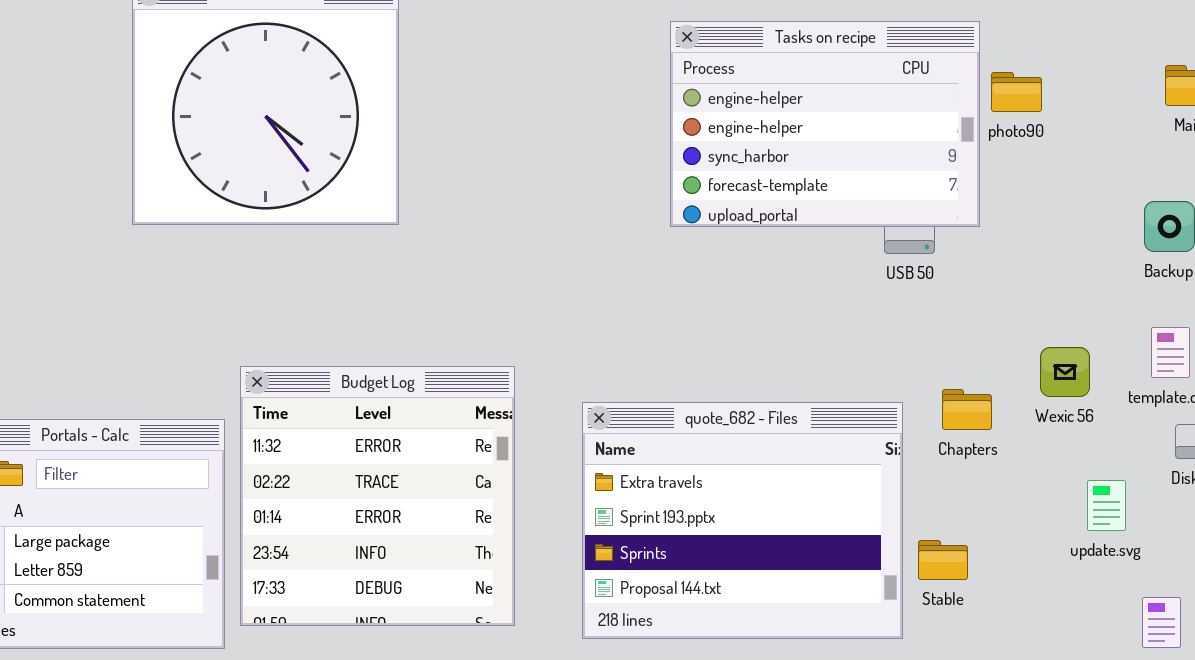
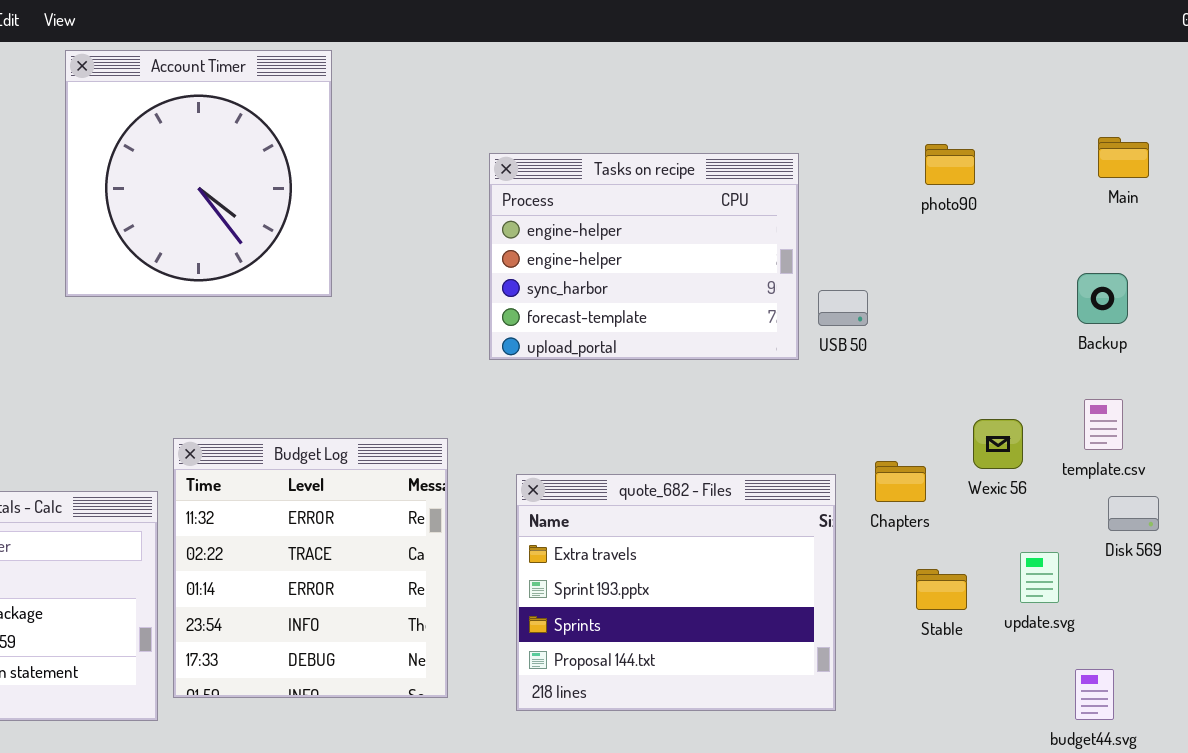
Tasks on recipe: [670,21,980,227] -> [489,153,799,360], moved
Stable: [918,540,968,580] -> [916,569,967,610], moved

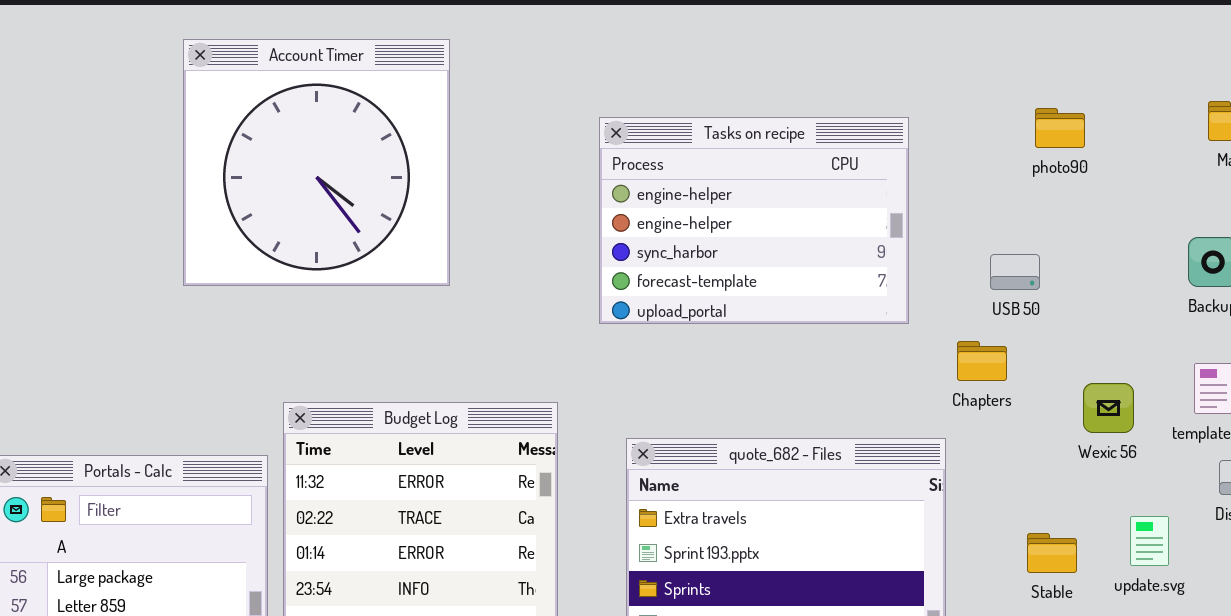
Account Timer: [65,50,332,297] -> [183,39,450,286], moved
USB 50: [818,290,868,326] -> [990,254,1040,290], moved
Chapters: [875,461,926,502] -> [957,341,1007,381], moved

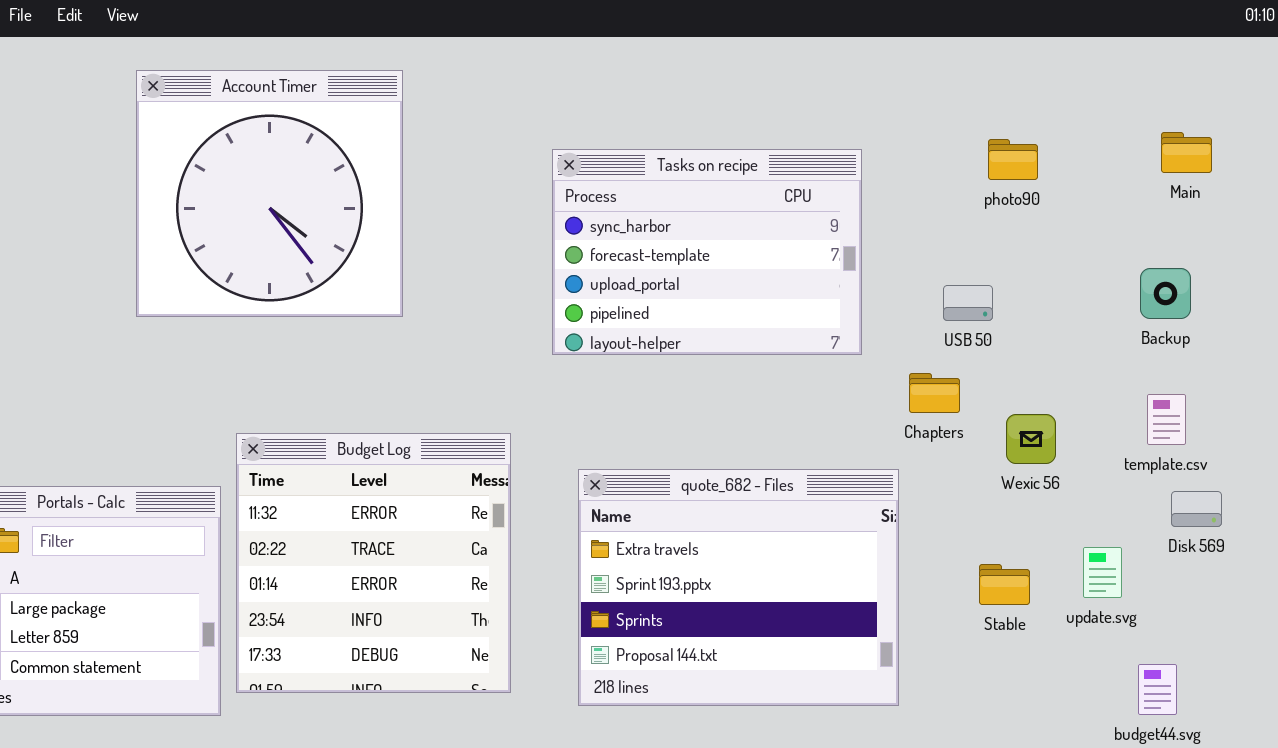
Tasks on recipe: [599,117,909,324] -> [552,149,862,355], scrolled down 2 rows
Wexic 56: [1083,383,1134,433] -> [1006,414,1056,464], moved

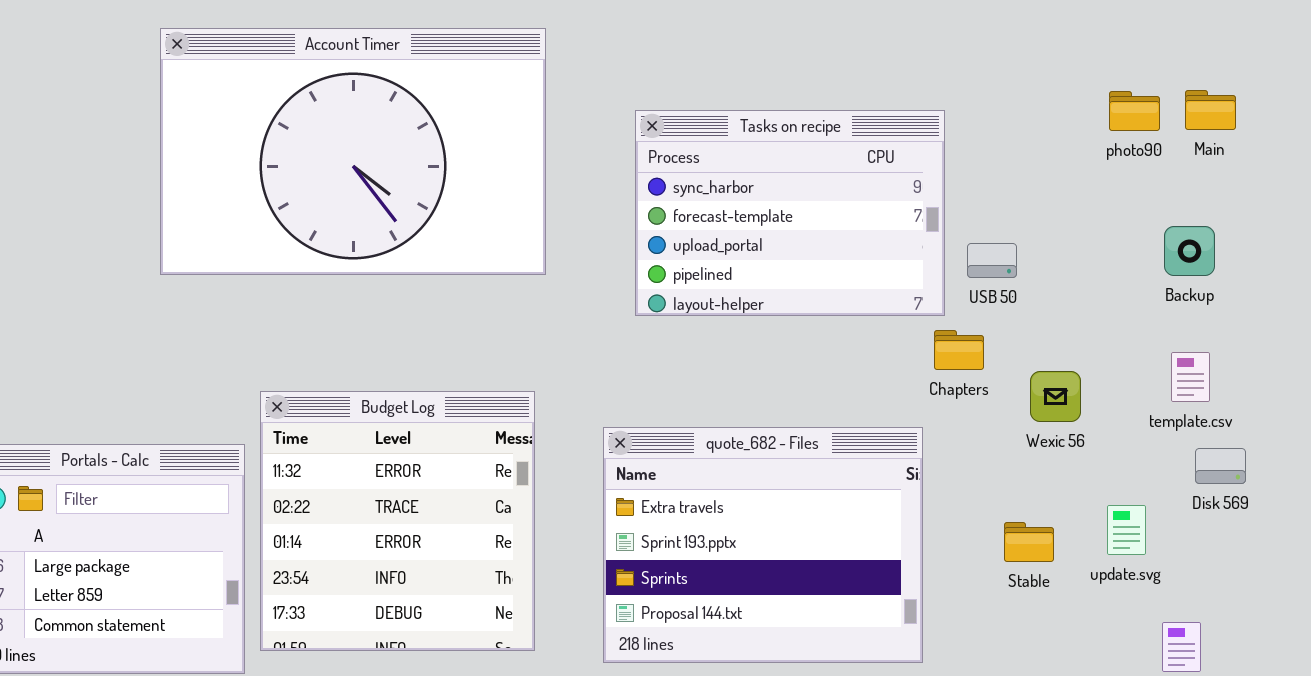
Account Timer: [136,70,403,317] -> [160,28,546,275], resized
photo90: [988,139,1038,180] -> [1109,91,1160,131], moved
Tasks on recipe: [552,149,862,355] -> [635,110,945,316], moved

